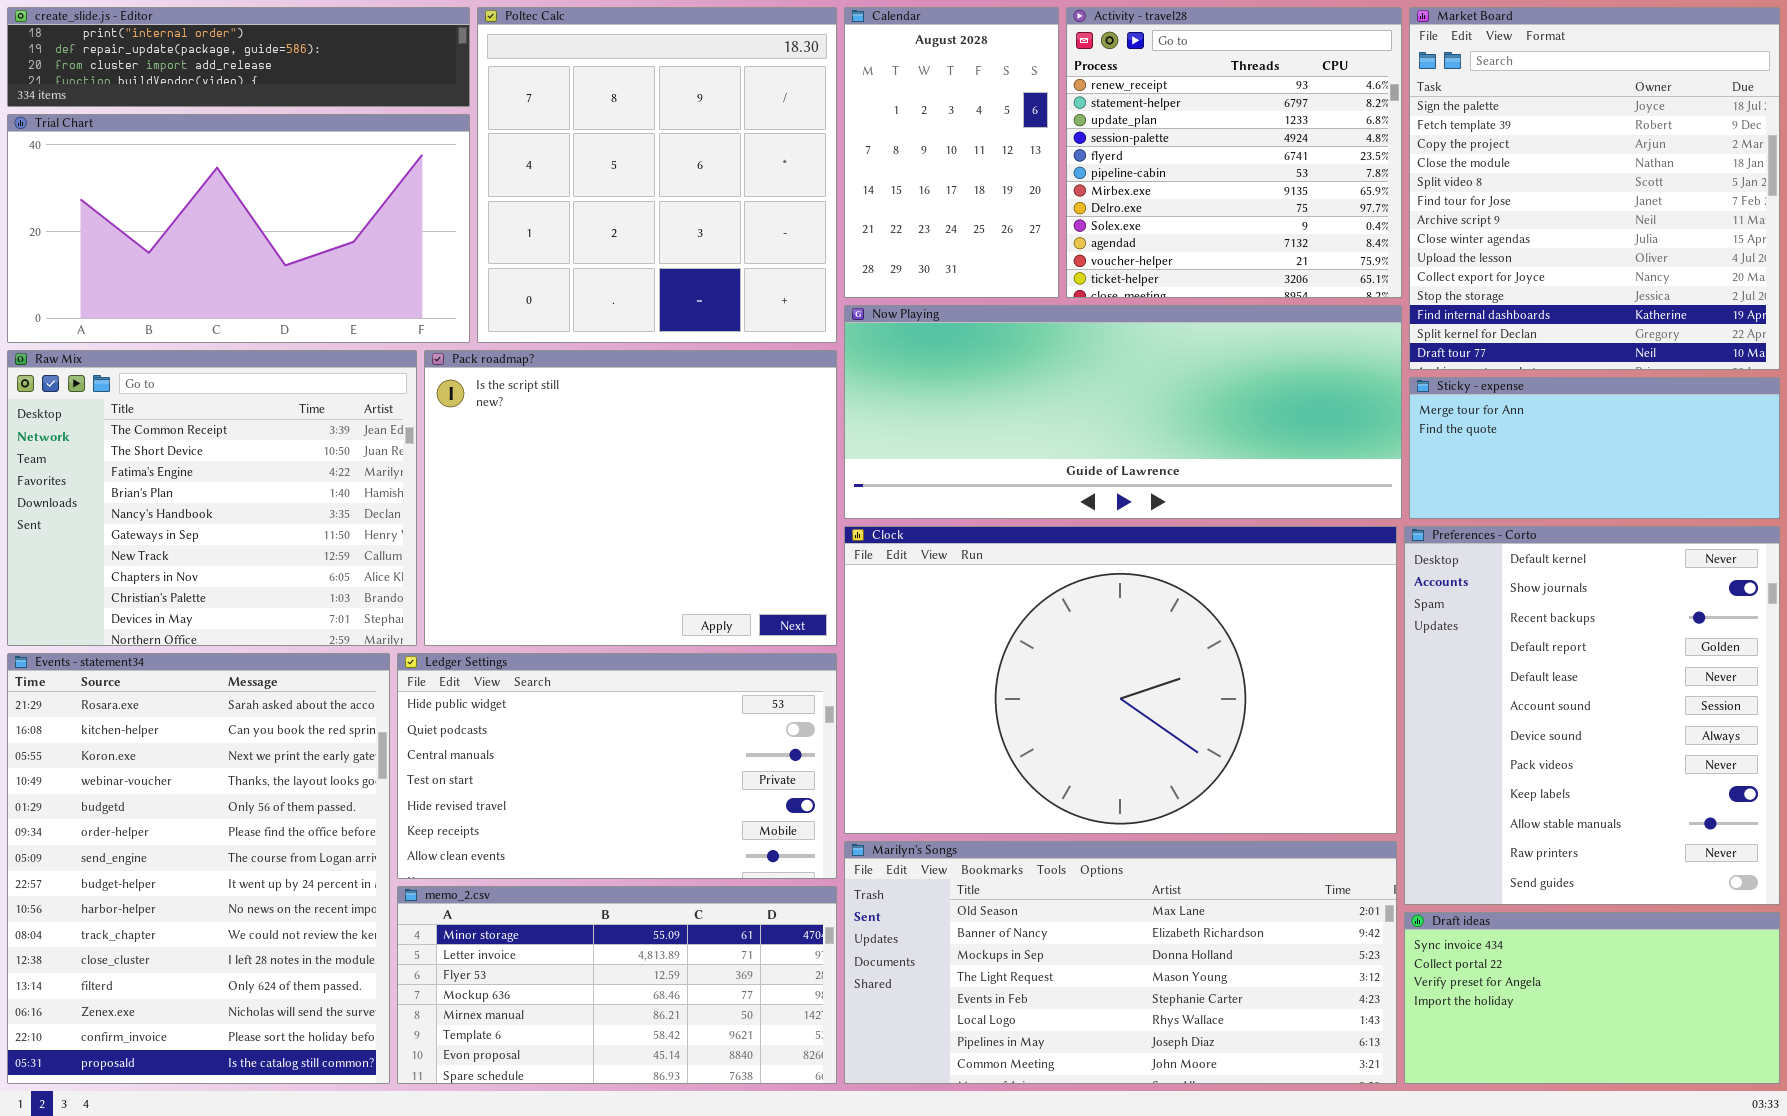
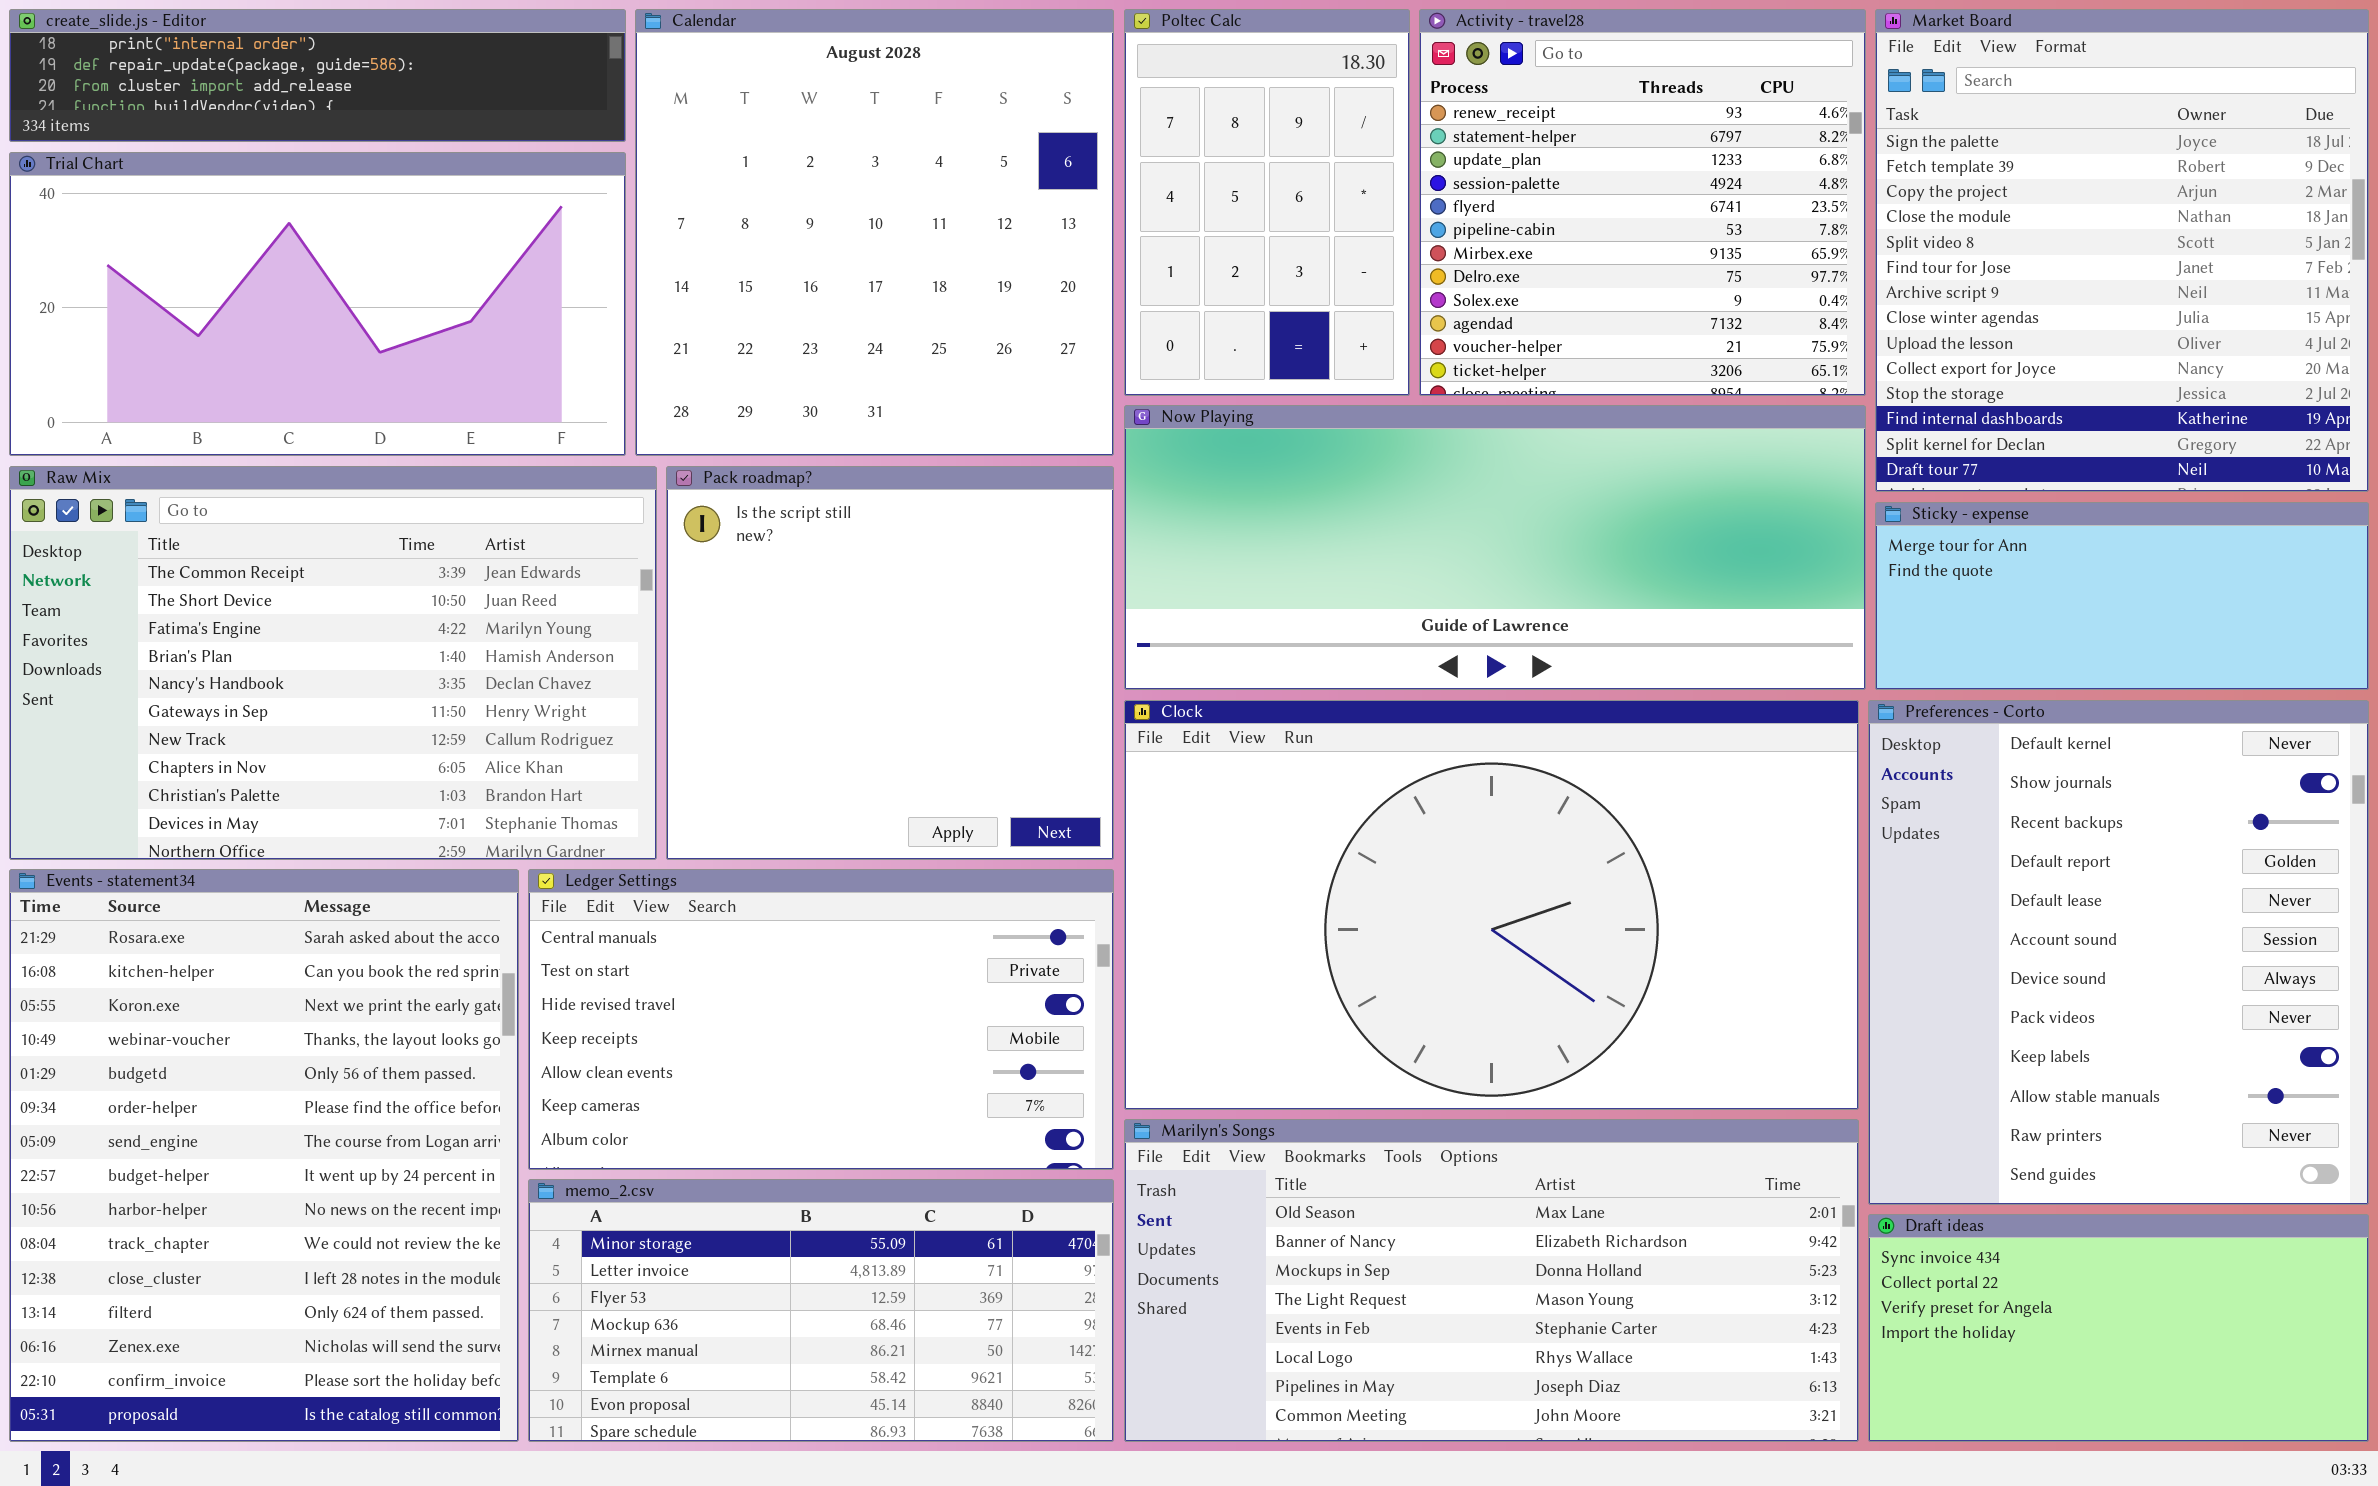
Poltec Calc: [477,7,837,343] -> [1124,9,1410,396], moved, resized
Calendar: [844,7,1059,298] -> [635,9,1114,456], moved, resized
Raw Mix: [7,350,417,646] -> [9,466,657,860], resized
Pack roadmap?: [424,350,837,646] -> [666,466,1114,860], resized
Ledger Settings: [397,653,837,879] -> [528,869,1114,1170], scrolled down 2 rows

